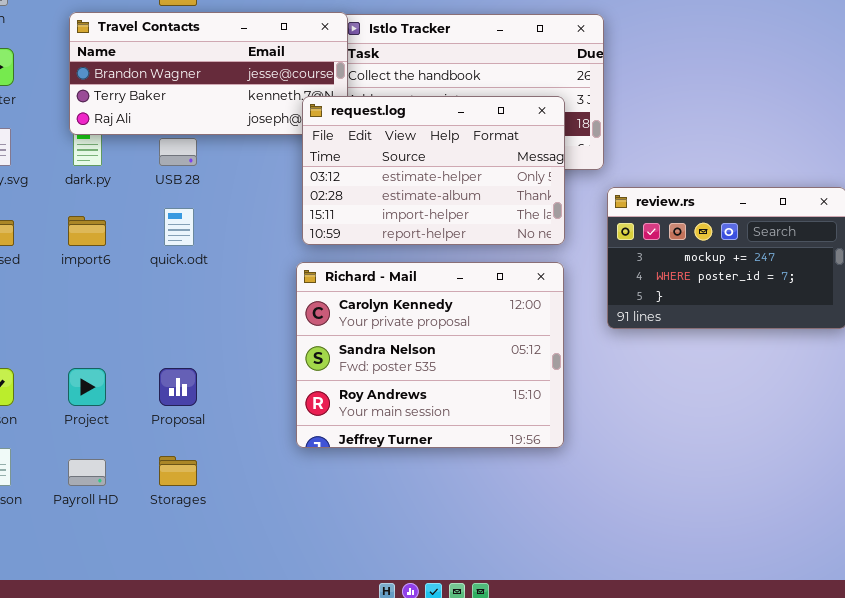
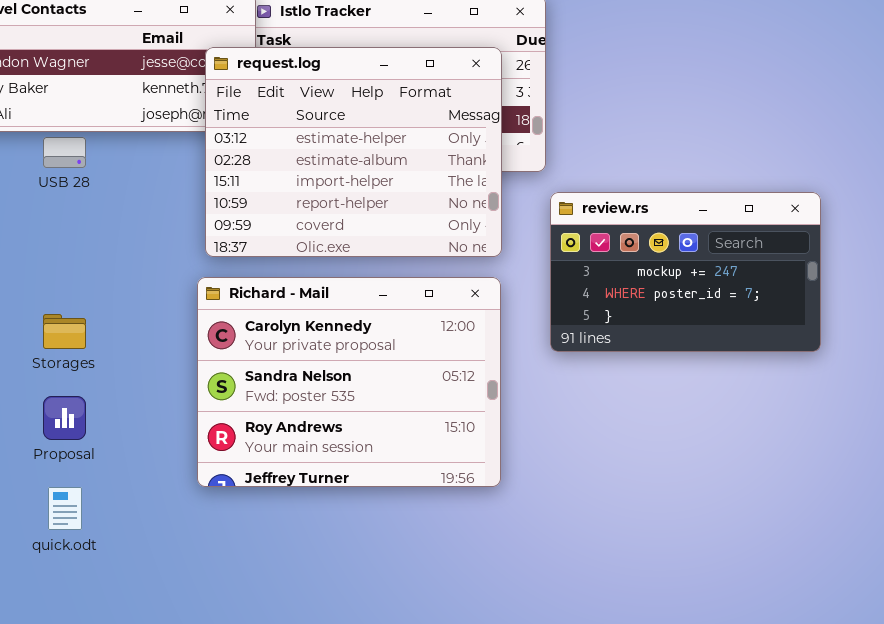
request.log: [302,96,565,245] -> [205,47,502,257], resized
quick.odt: [164,208,194,246] -> [48,487,82,530], moved
Storages: [159,456,197,486] -> [43,314,86,349], moved

